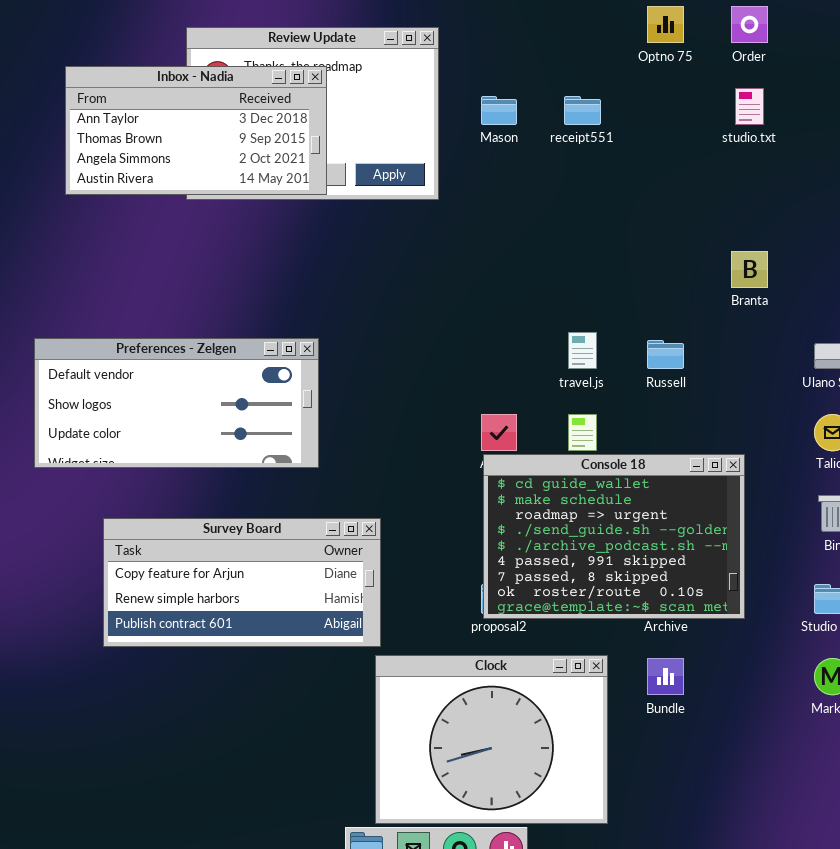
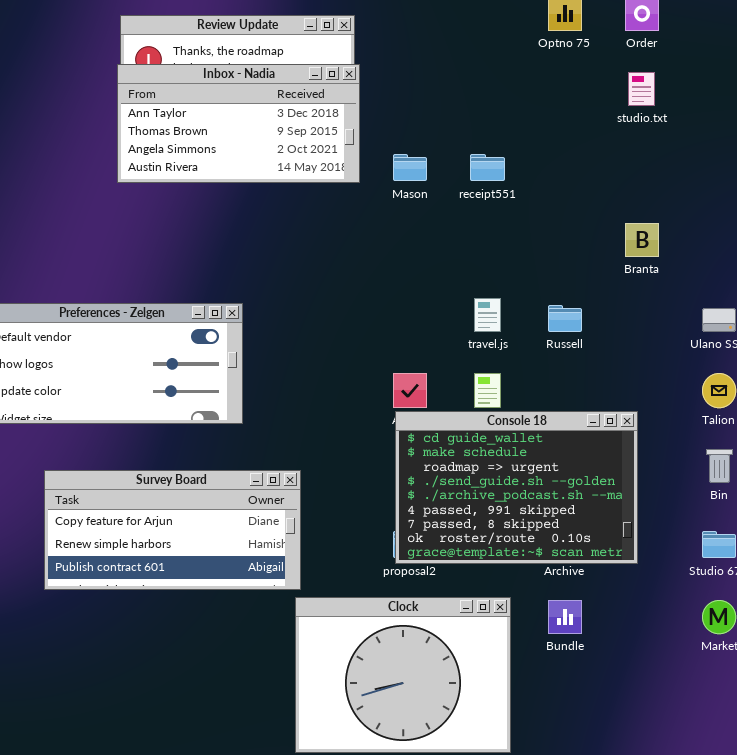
Inbox - Nadia: [65,66,327,195] -> [117,64,360,183], moved
Mason: [481,96,517,125] -> [393,154,427,181], moved
receipt551: [564,96,601,125] -> [470,154,505,181], moved

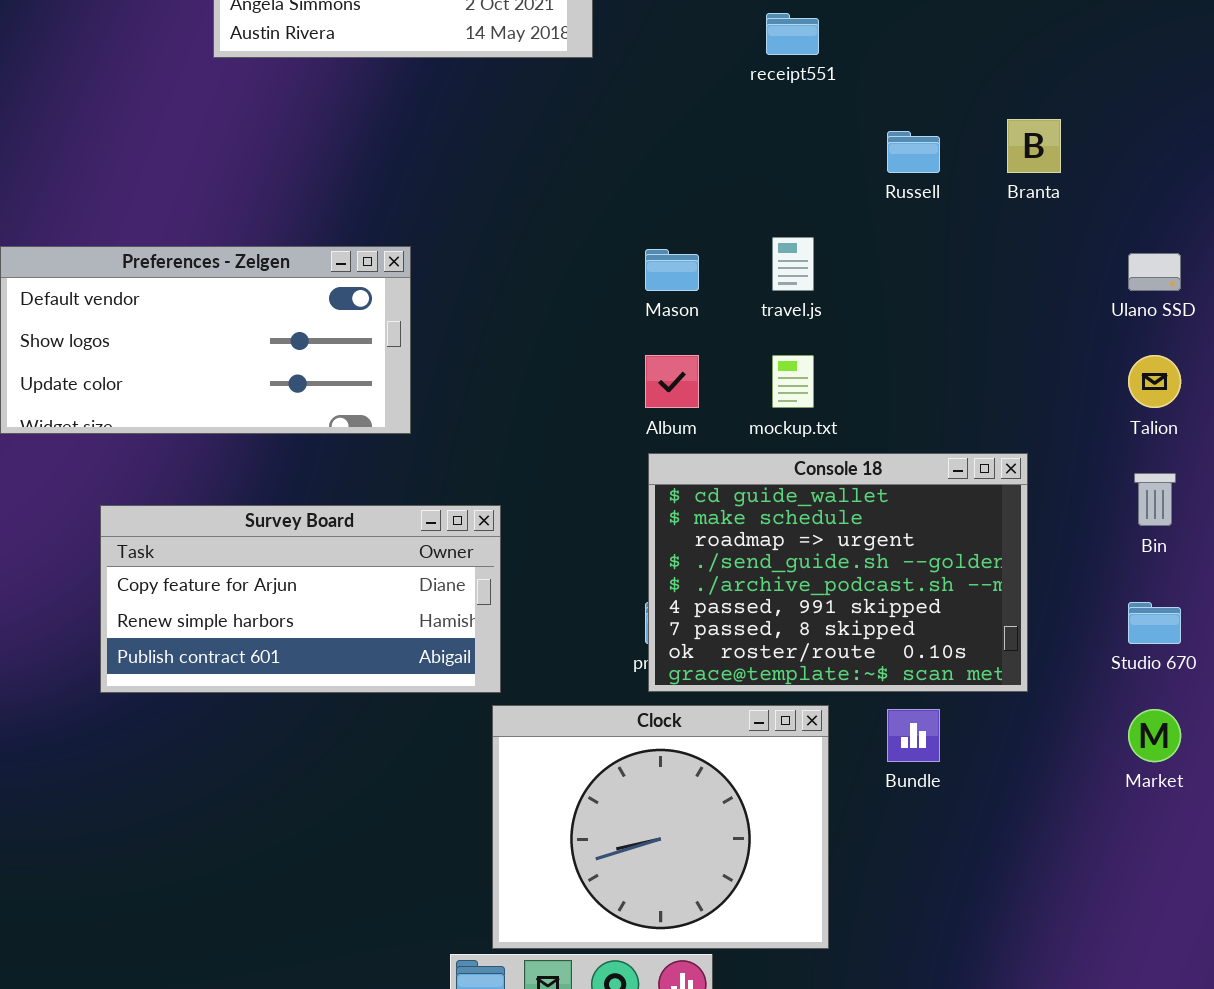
Mason: [393,154,427,181] -> [645,249,699,291], moved
Russell: [548,305,582,332] -> [887,131,940,173], moved
Console 18: [395,411,638,564] -> [648,453,1028,692], moved

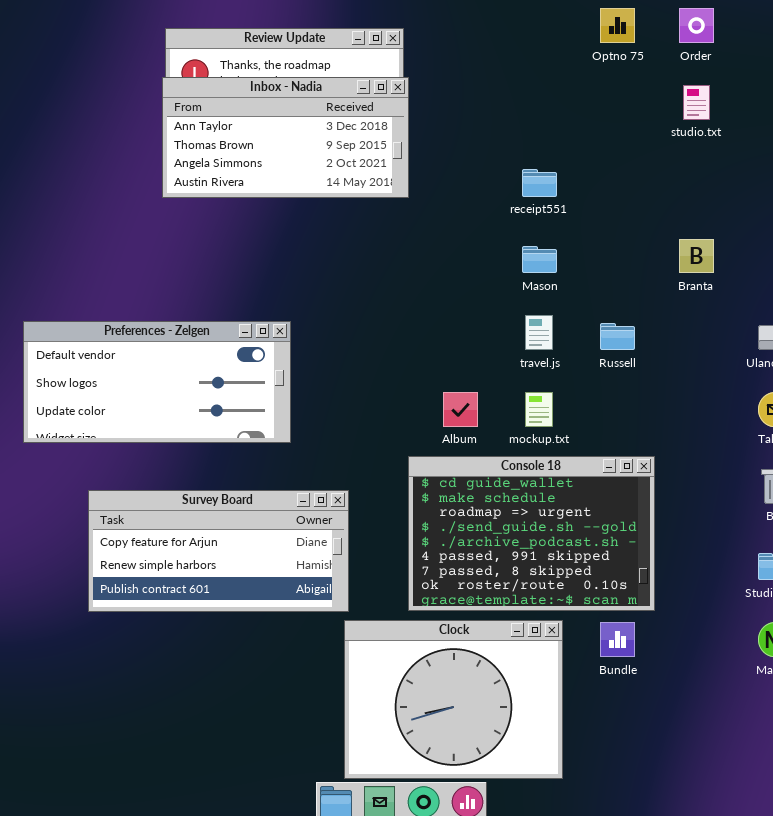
Russell: [887,131,940,173] -> [600,323,635,350], moved
Mason: [645,249,699,291] -> [522,246,557,273], moved
Console 18: [648,453,1028,692] -> [408,456,655,611], moved

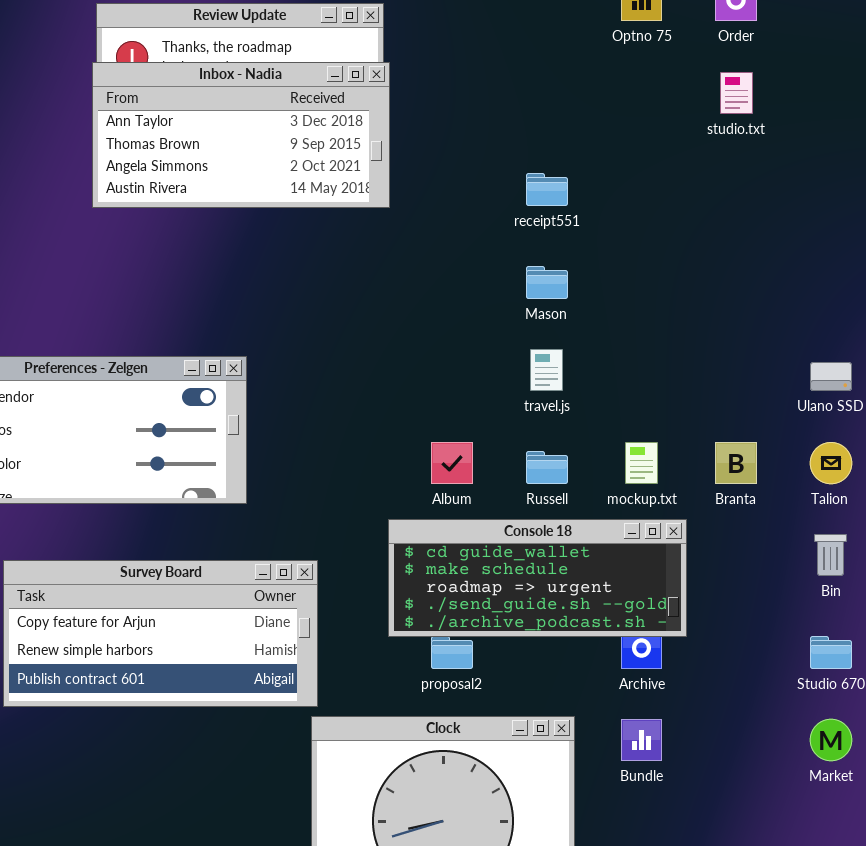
Branta: [679,239,714,273] -> [715,442,757,484], moved
Russell: [600,323,635,350] -> [526,451,568,484], moved
mockup.txt: [525,392,553,427] -> [625,442,658,484], moved
Console 18: [408,456,655,611] -> [388,519,687,637], resized

